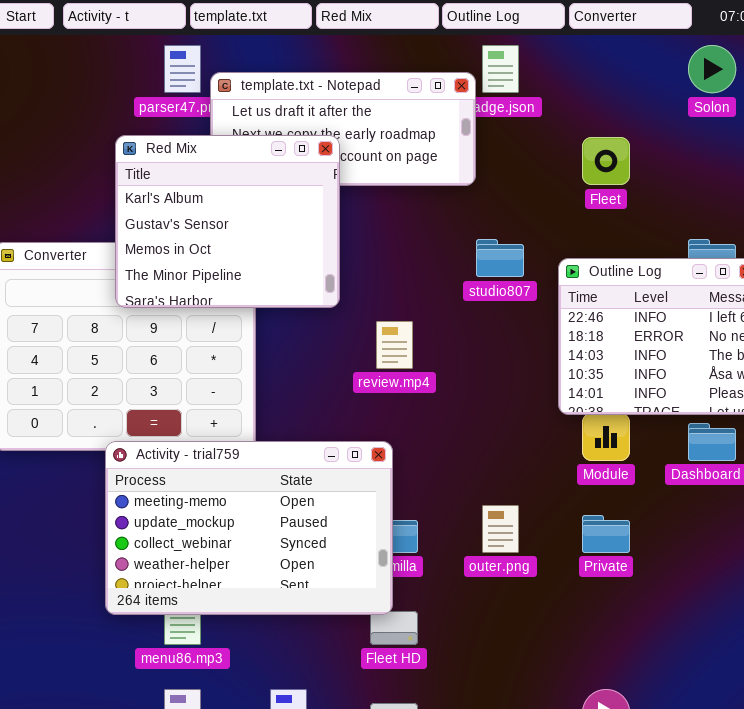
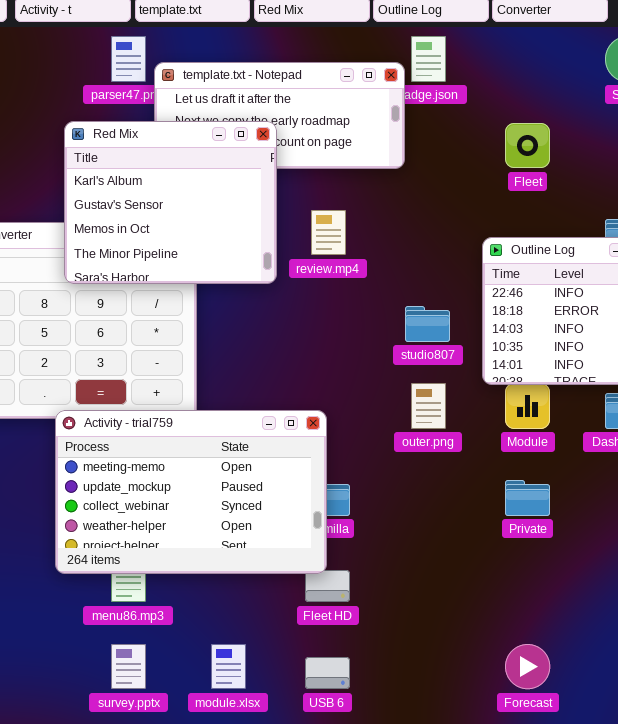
studio807: [476,239,524,277] -> [405,306,450,342], moved
review.mp4: [376,321,413,369] -> [311,210,346,255], moved
outer.png: [482,505,519,553] -> [411,383,446,429], moved

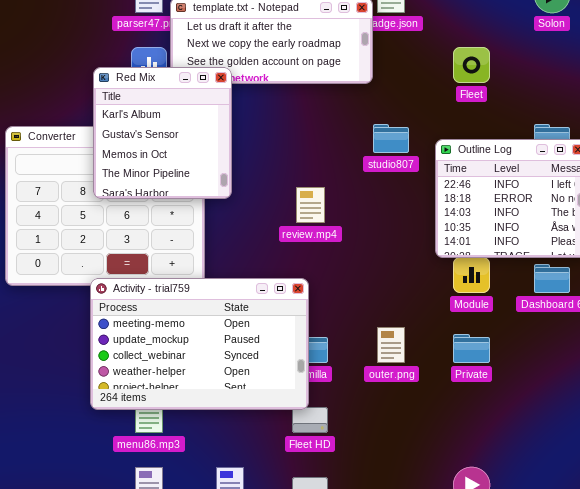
Red Mix: [64,121,277,284] -> [93,67,232,199], moved, resized
review.mp4: [311,210,346,255] -> [296,187,325,223], moved
studio807: [405,306,450,342] -> [373,124,409,153], moved
outer.png: [411,383,446,429] -> [377,327,405,363], moved

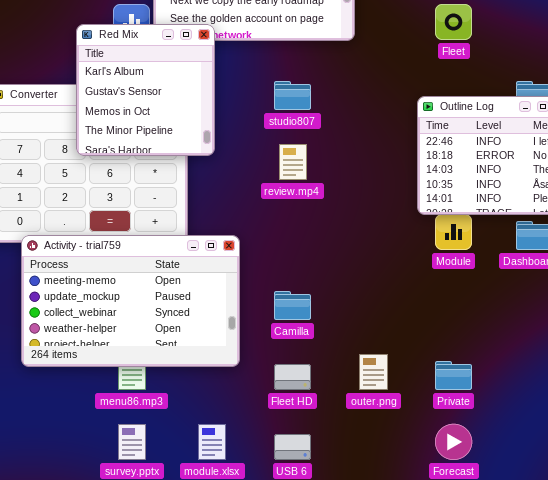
studio807: [373,124,409,153] -> [274,81,311,110], moved
Activity - trial759: [90,278,309,410] -> [21,235,240,367], moved
outer.png: [377,327,405,363] -> [359,354,388,390], moved
Private: [453,334,490,363] -> [435,361,472,390], moved

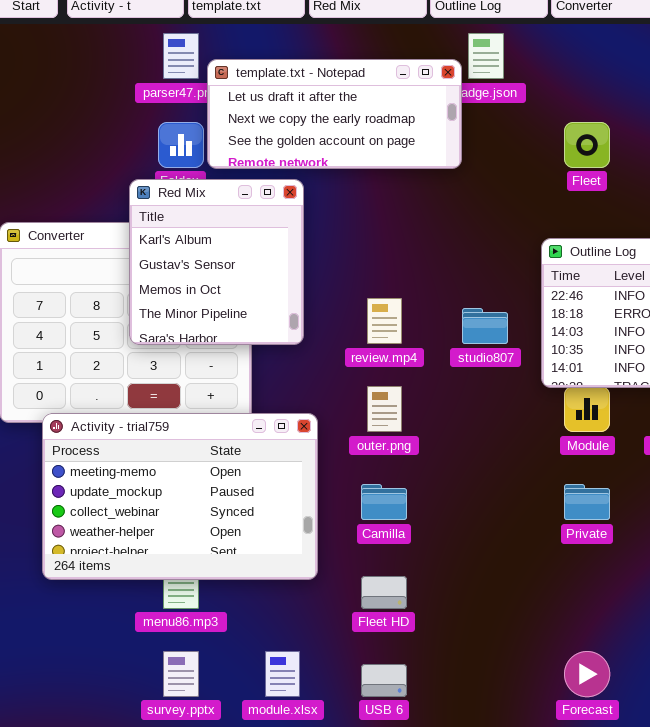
Red Mix: [76,24,215,156] -> [129,179,304,345], moved
studio807: [274,81,311,110] -> [462,308,508,344], moved
outer.png: [359,354,388,390] -> [367,386,402,432], moved
Private: [435,361,472,390] -> [564,484,610,520], moved

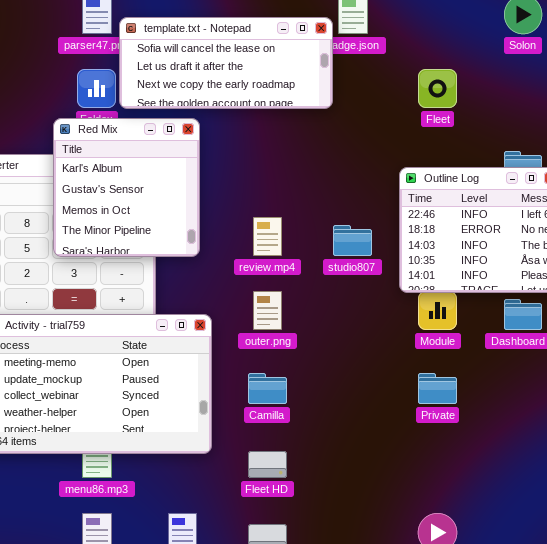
template.txt - Notepad: [207,59,462,169] -> [119,17,333,109], scrolled up 1 row

